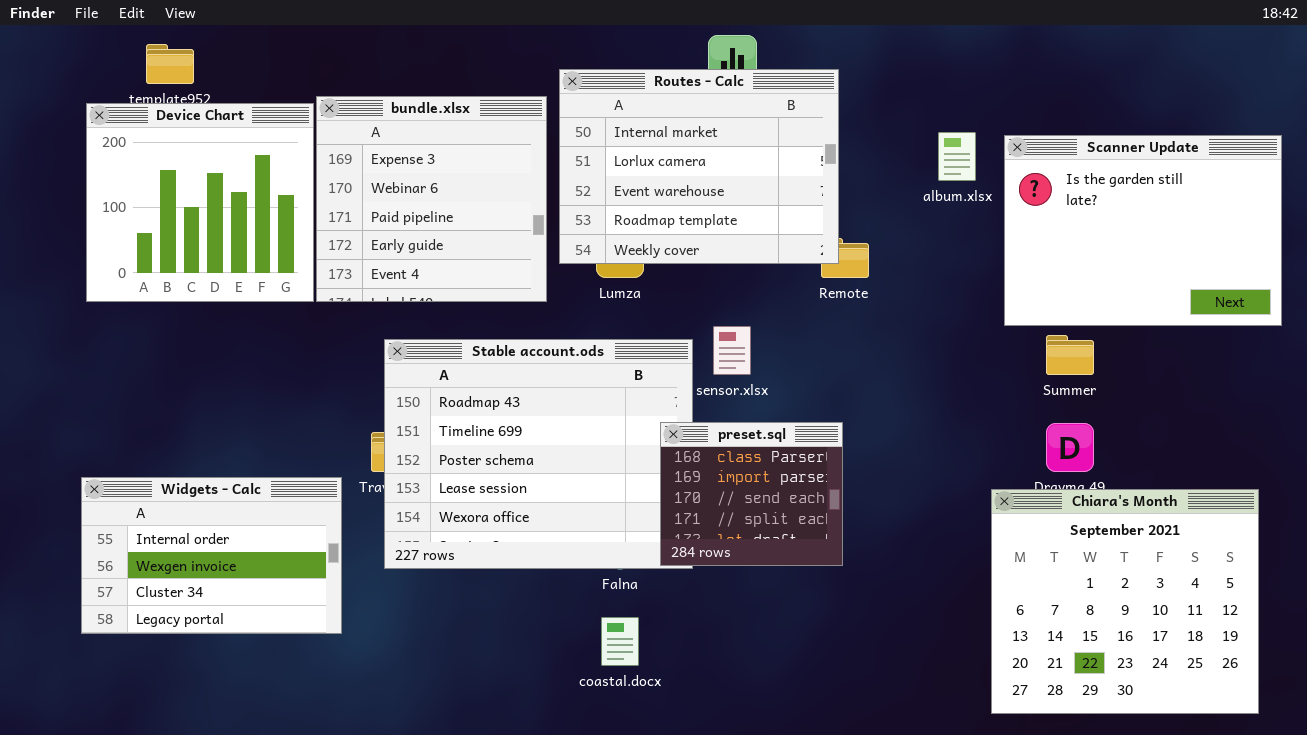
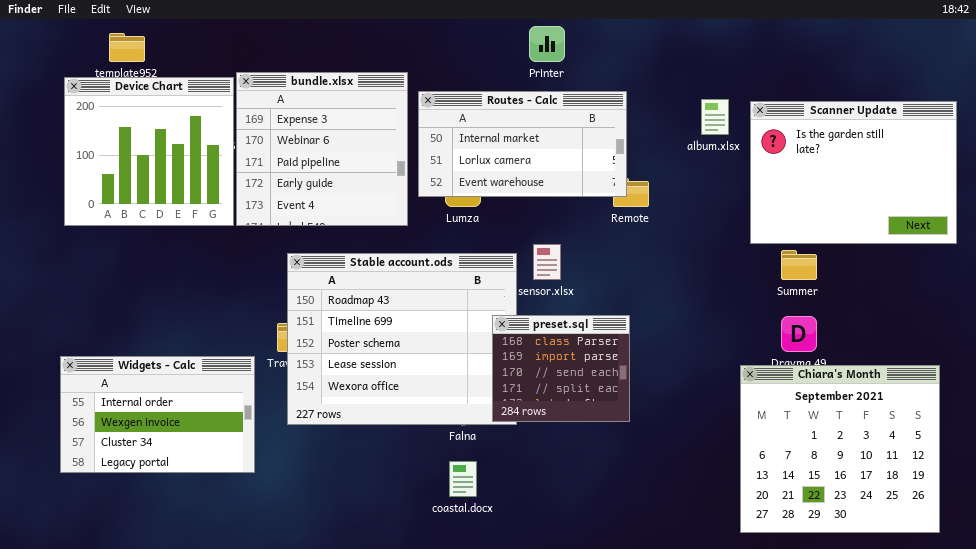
Routes - Calc: [559,69,839,264] -> [418,91,627,197], resized

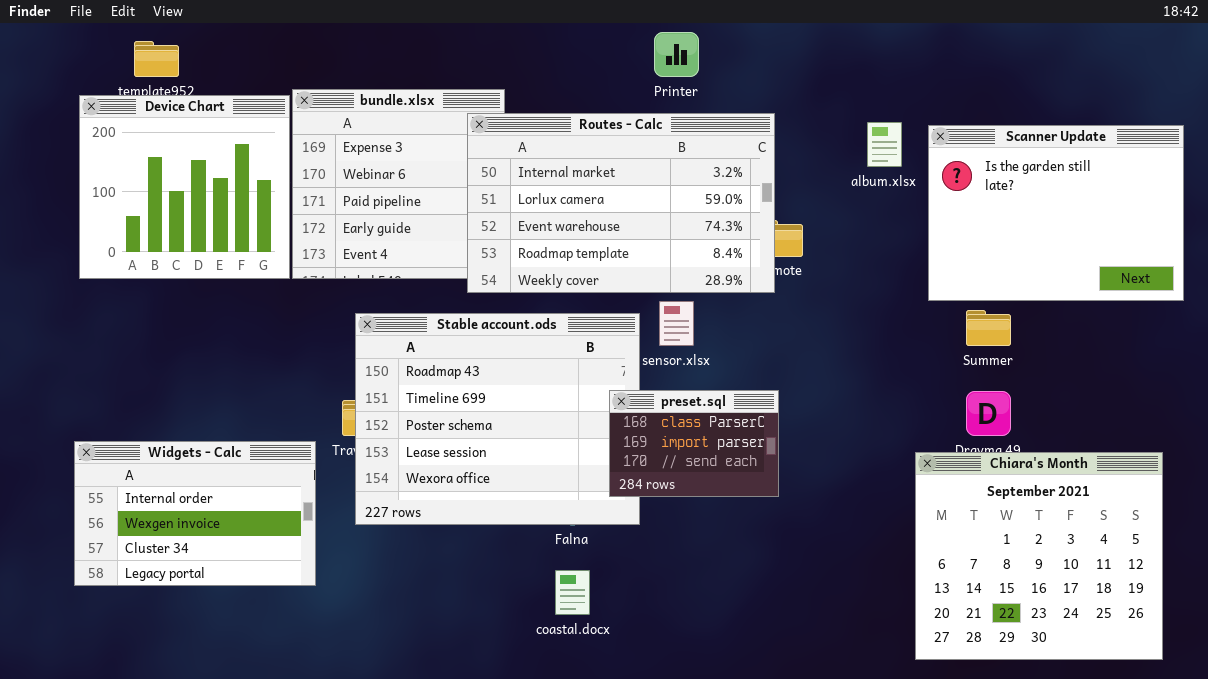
Routes - Calc: [418,91,627,197] -> [467,113,775,293], resized
preset.sql: [492,315,630,422] -> [609,390,779,497], resized

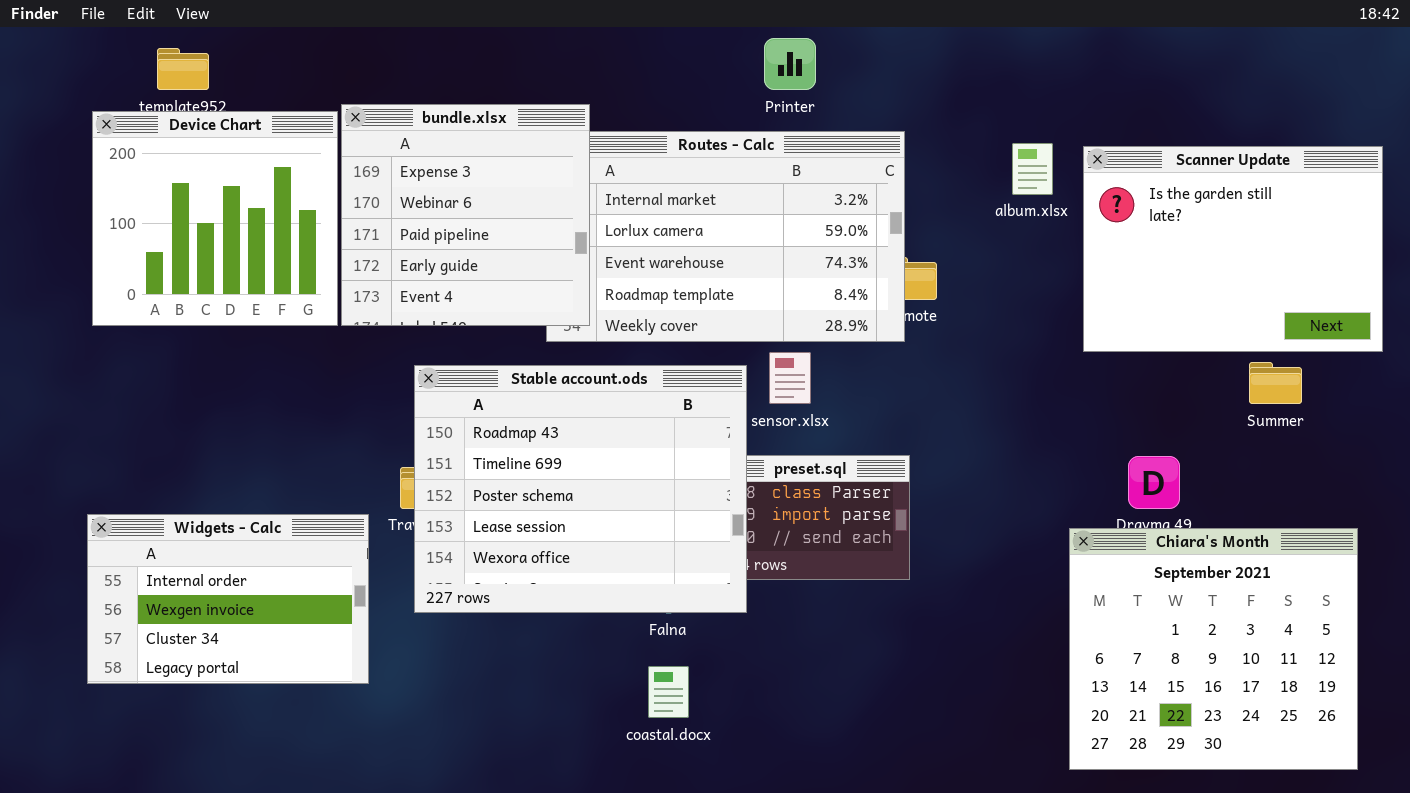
bundle.xlsx: [292,89,505,279] -> [341,104,590,326], raised
Summer: [966,310,1011,346] -> [1249,362,1302,404], moved
Stable account.ods: [355,313,640,525] -> [414,365,747,613], raised

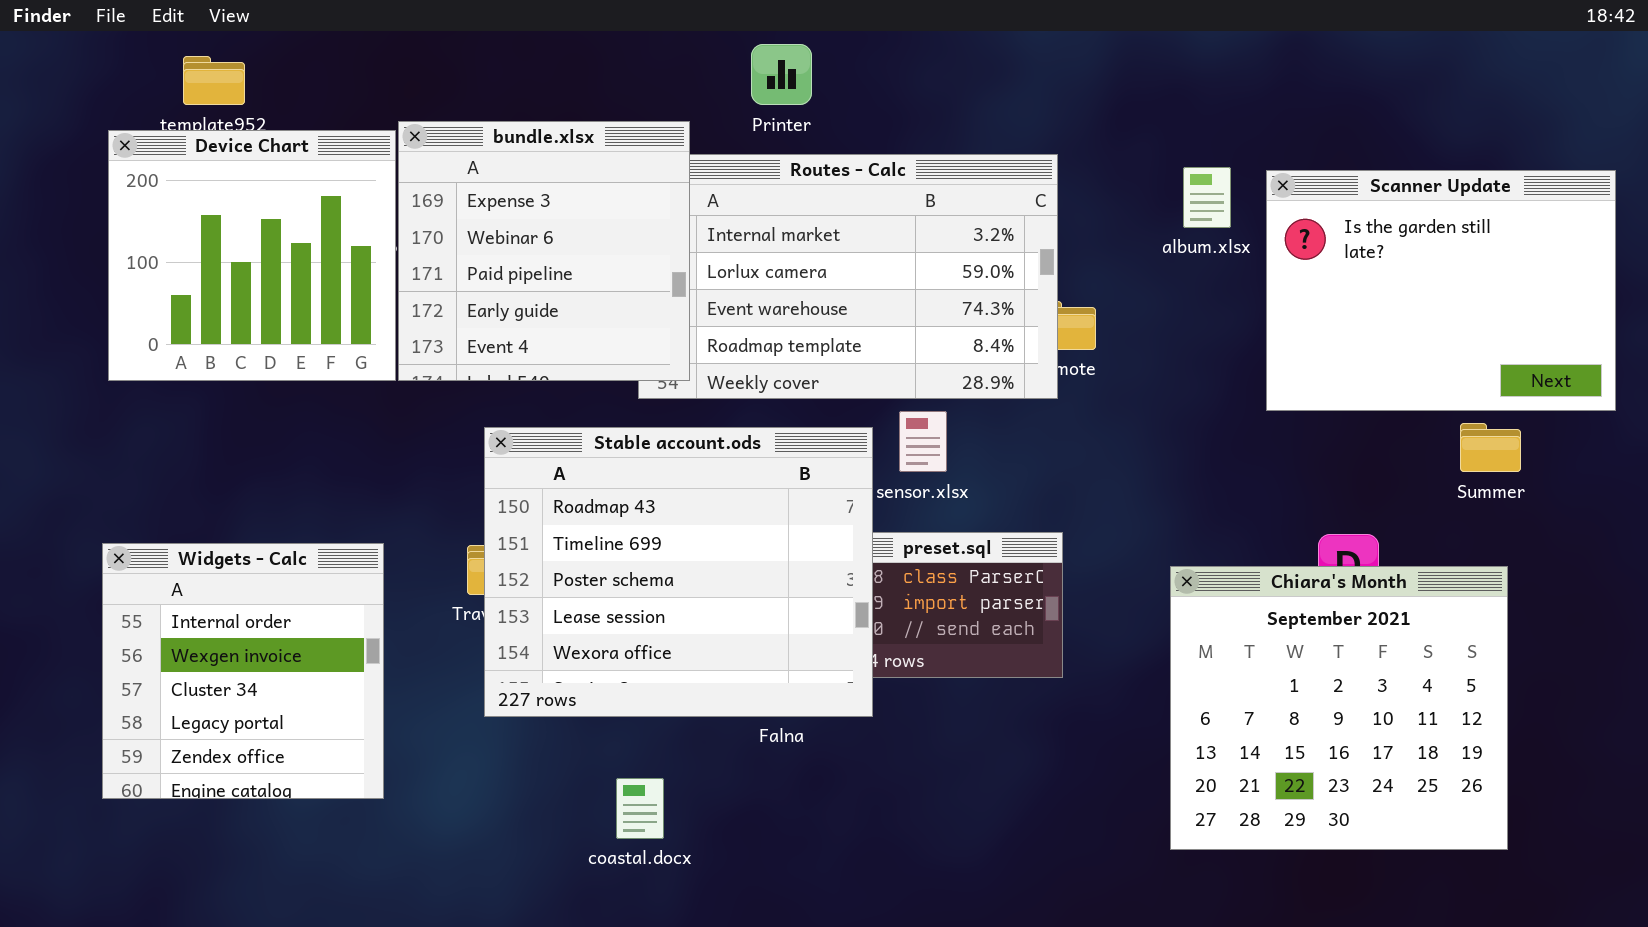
Printer: [764,38,816,90] -> [751,44,812,105], moved
Widgets - Calc: [87,514,369,684] -> [102,543,384,799], resized
Chiara's Month: [1069,528,1358,770] -> [1170,566,1508,850], moved
coastal.docx: [648,666,689,718] -> [616,778,664,839], moved

